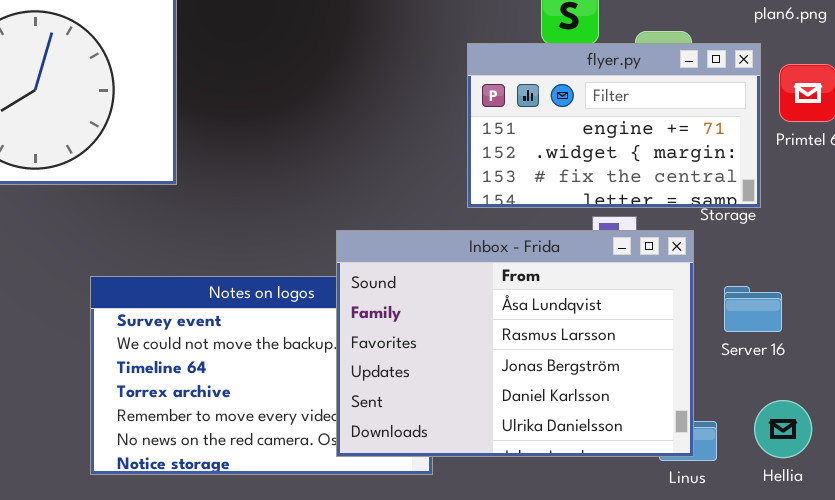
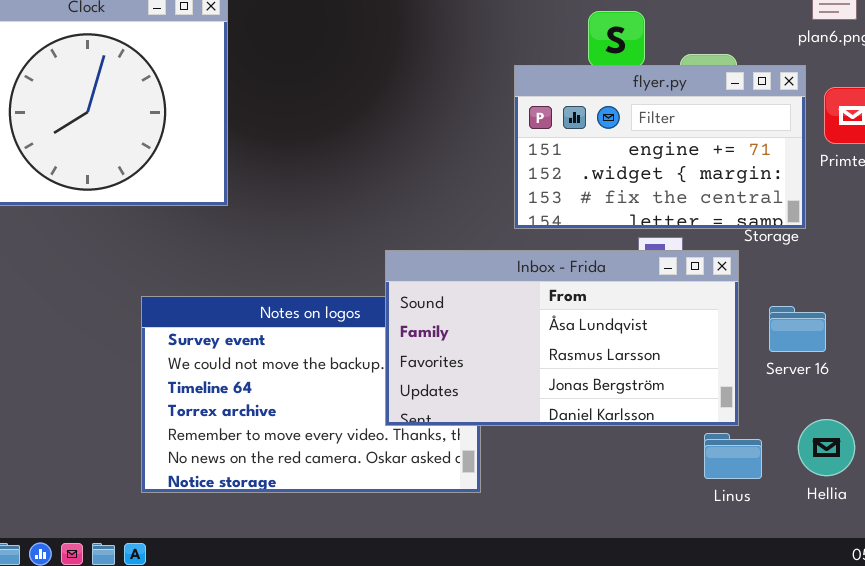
Inbox - Frida: [336,230,694,457] -> [385,250,739,426], resized

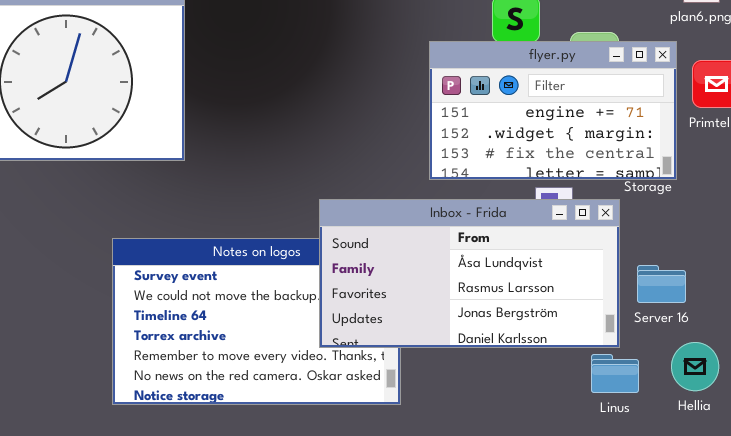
Server 16: [769,306,826,352] -> [637,265,686,303], moved

